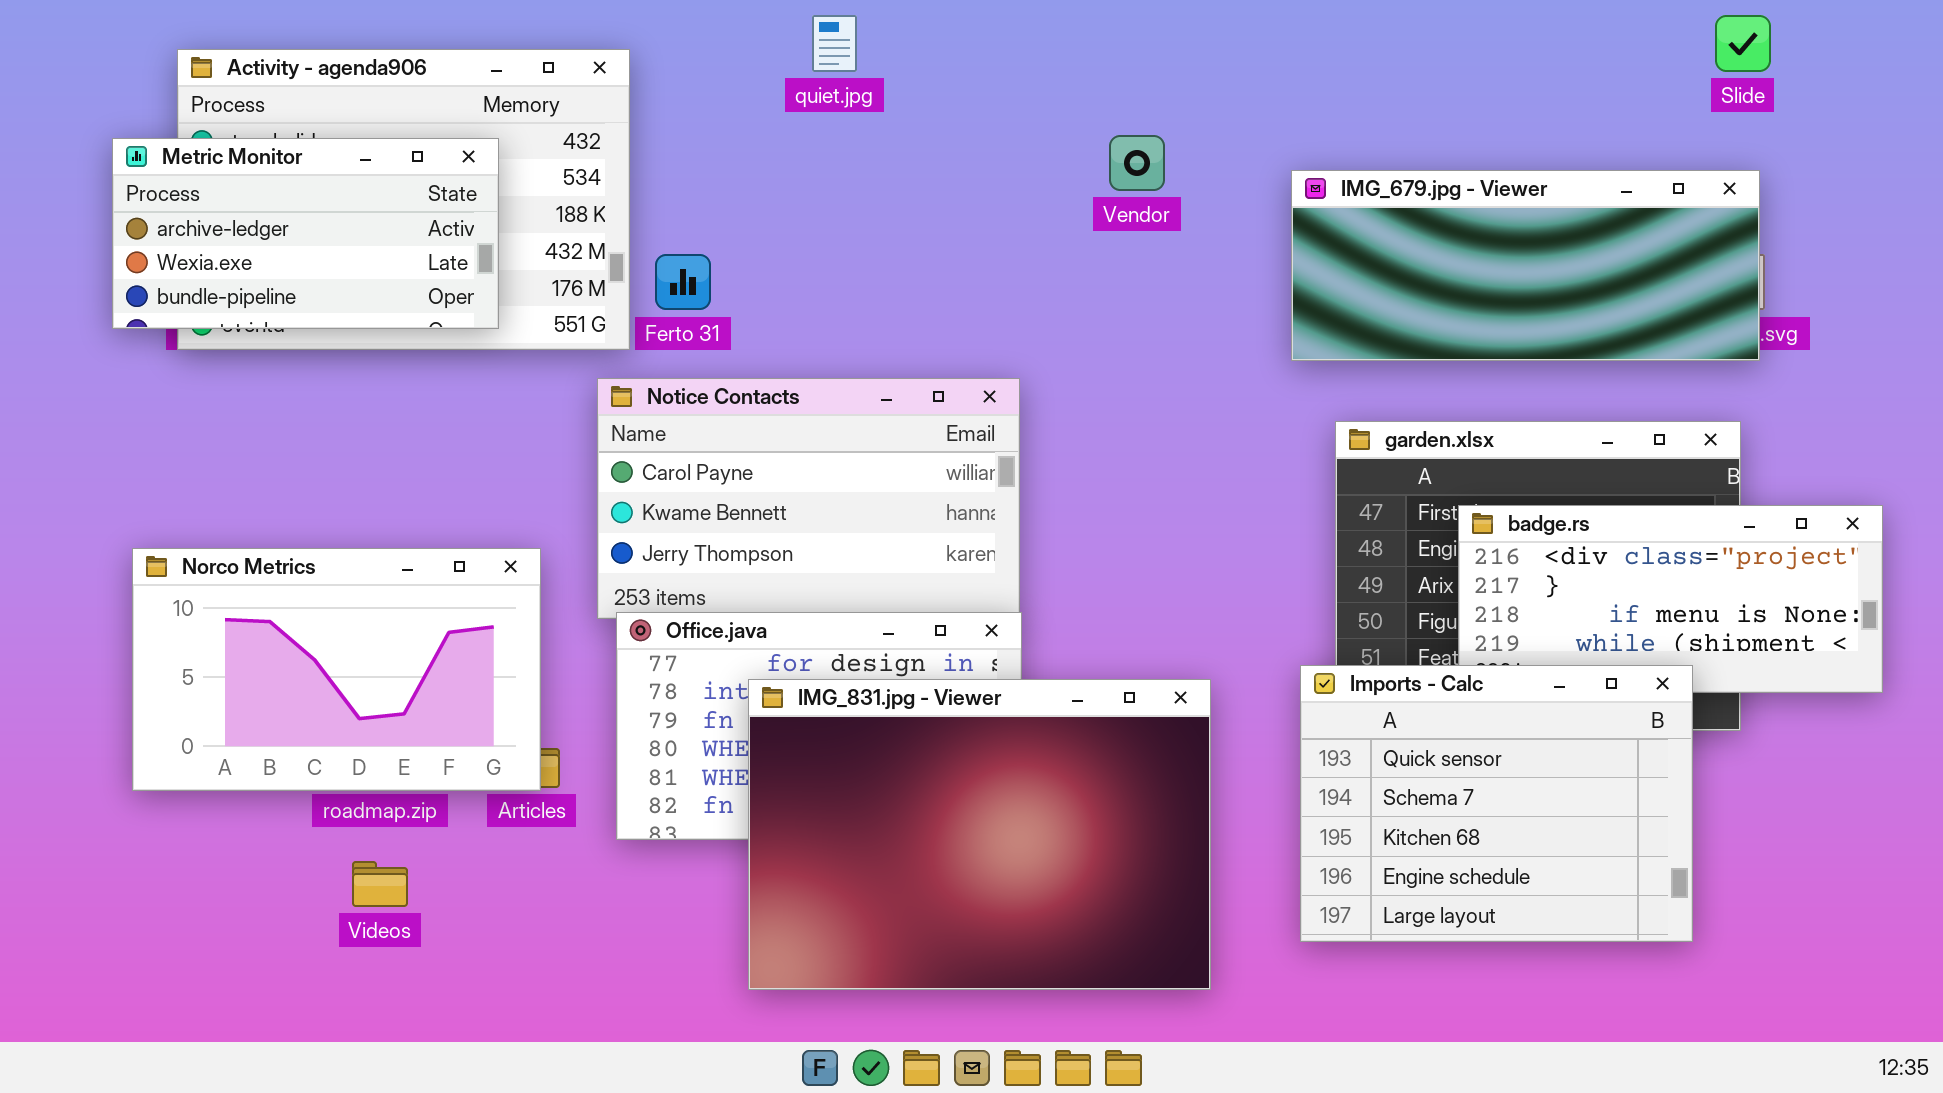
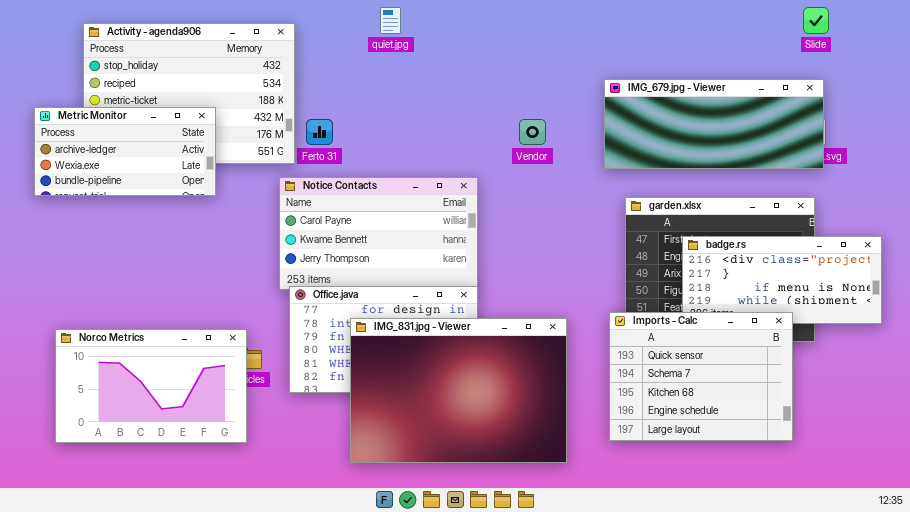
Vendor: [1109,135,1165,191] -> [519,119,546,145], moved
Metric Monitor: [112,138,499,329] -> [34,107,216,196], moved
Norco Metrics: [132,548,541,791] -> [55,329,247,443], moved

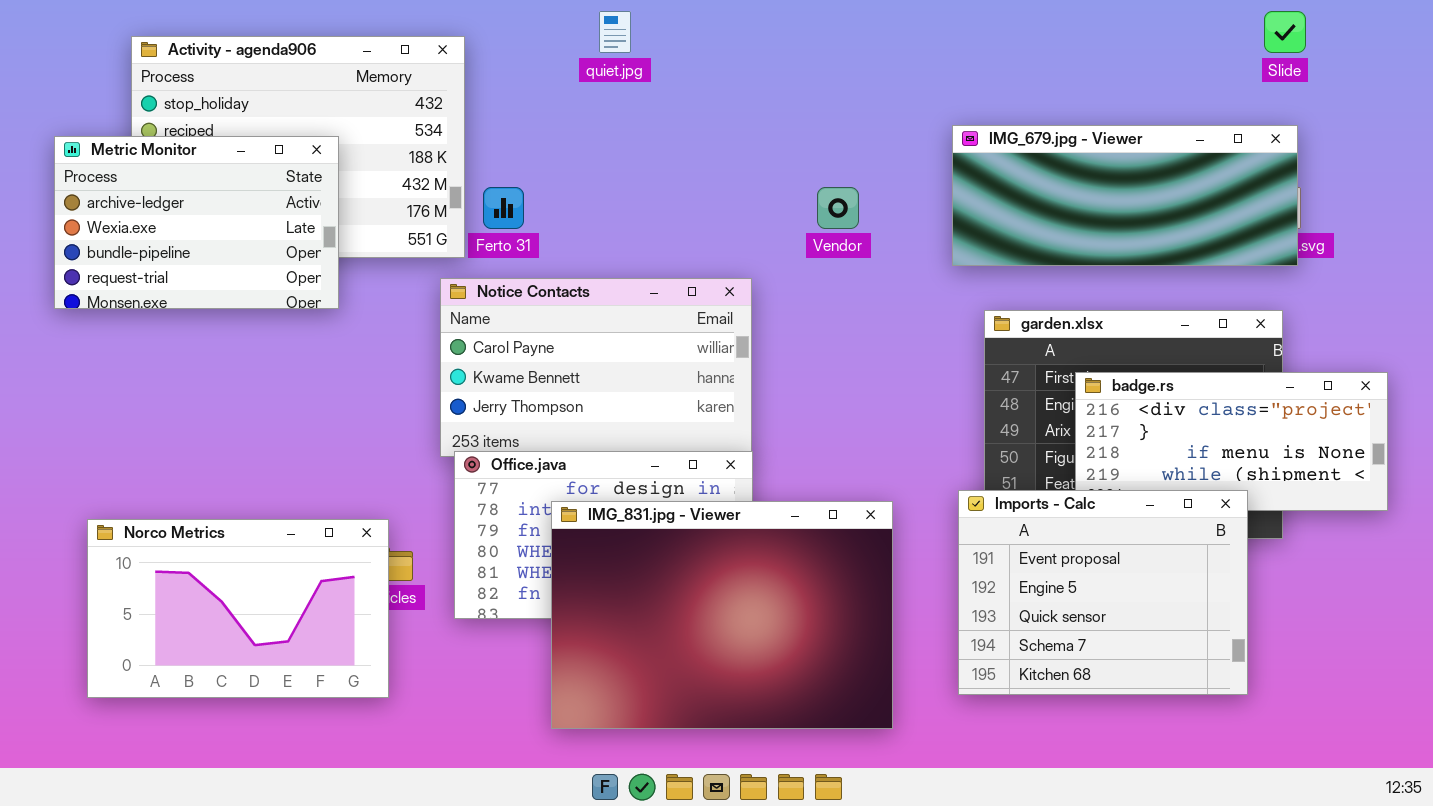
Metric Monitor: [34,107,216,196] -> [54,136,339,309], resized
Imports - Calc: [609,312,793,441] -> [958,490,1248,695], scrolled up 2 rows

